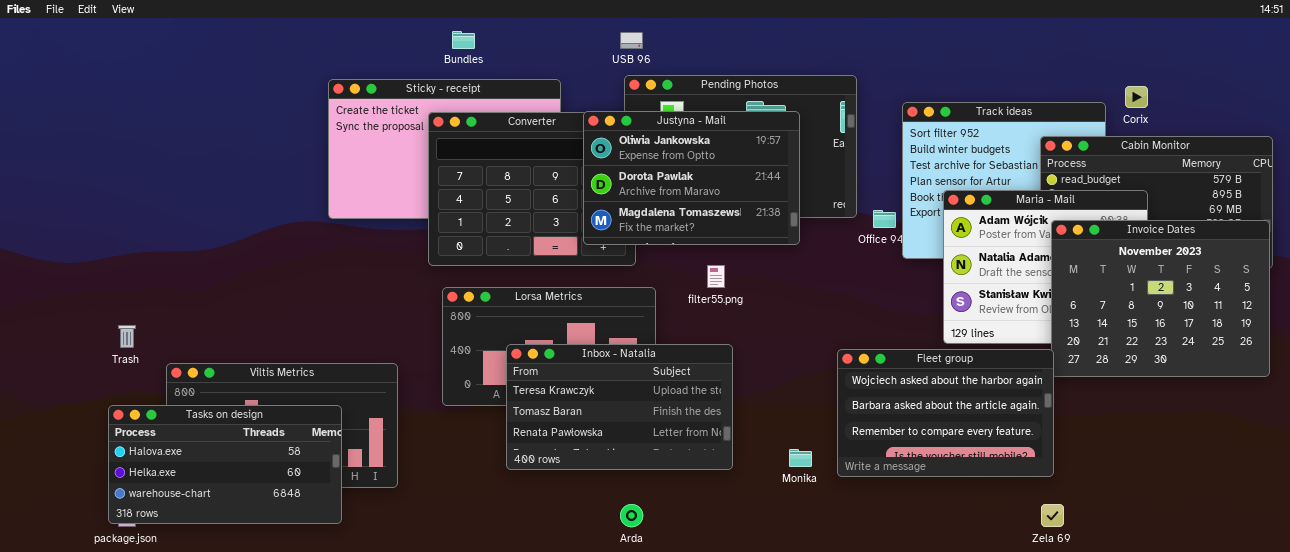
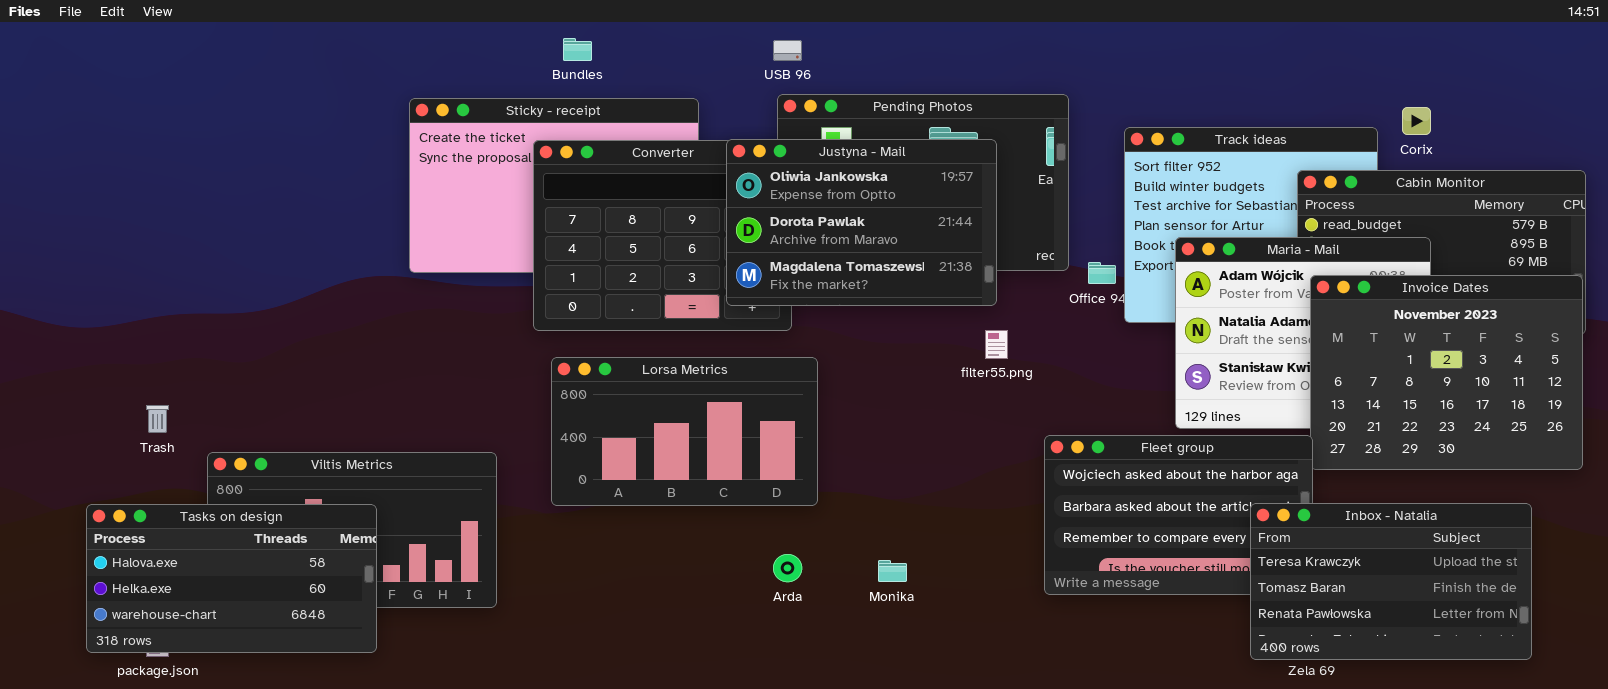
filter55.png: [707,265,725,288] -> [985,330,1008,359], moved
Inbox - Natalia: [506,344,733,470] -> [1250,503,1532,660], moved
Tasks on design: [108,405,342,524] -> [86,504,377,653], moved
Monika: [789,449,812,467] -> [878,560,907,582], moved
Arda: [620,504,643,527] -> [773,554,802,582], moved

